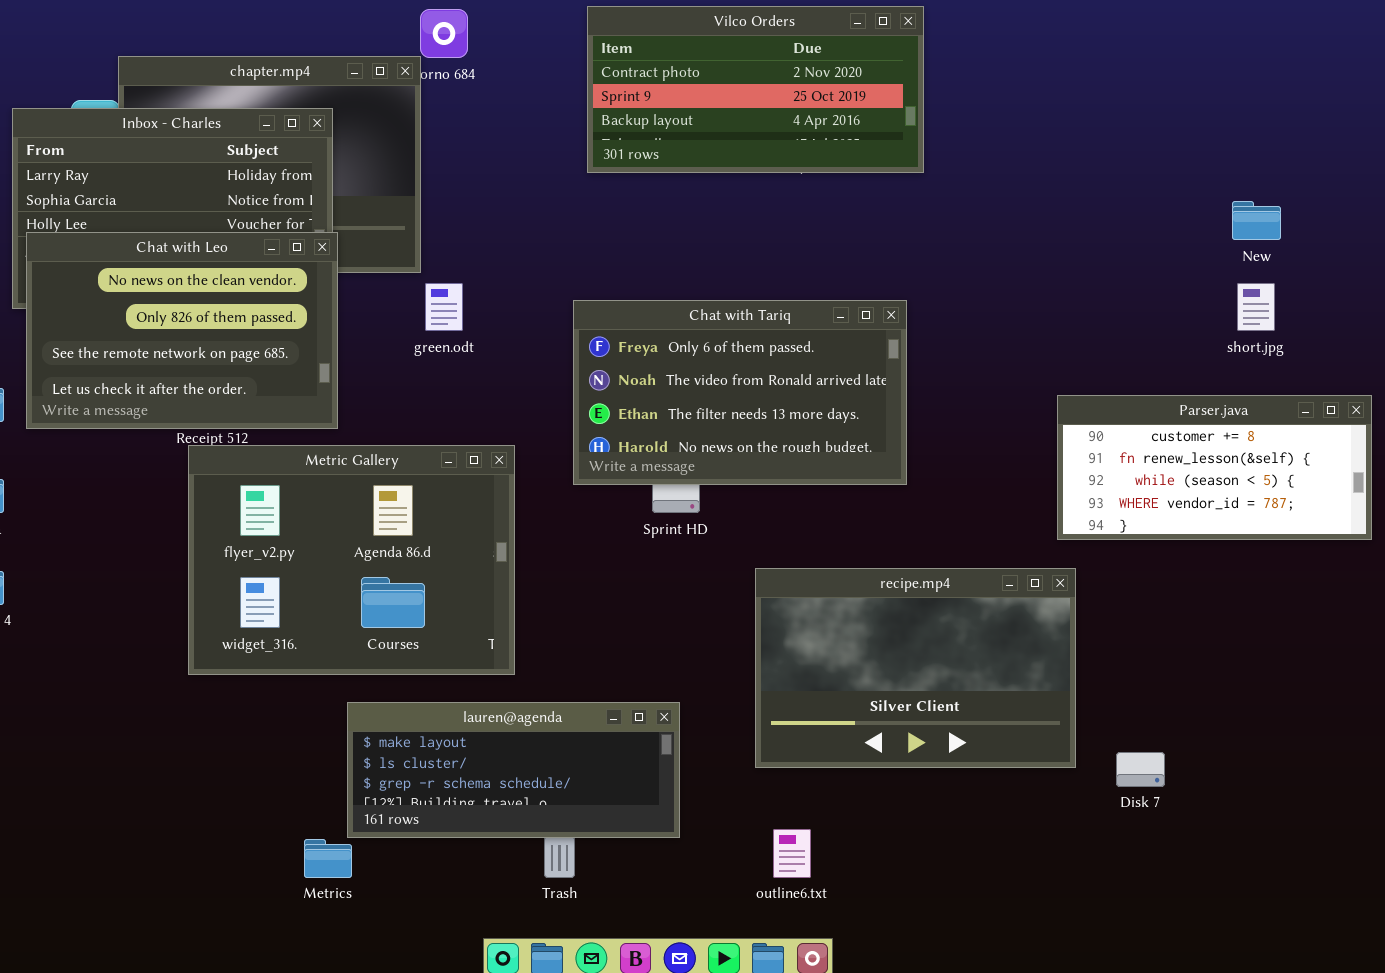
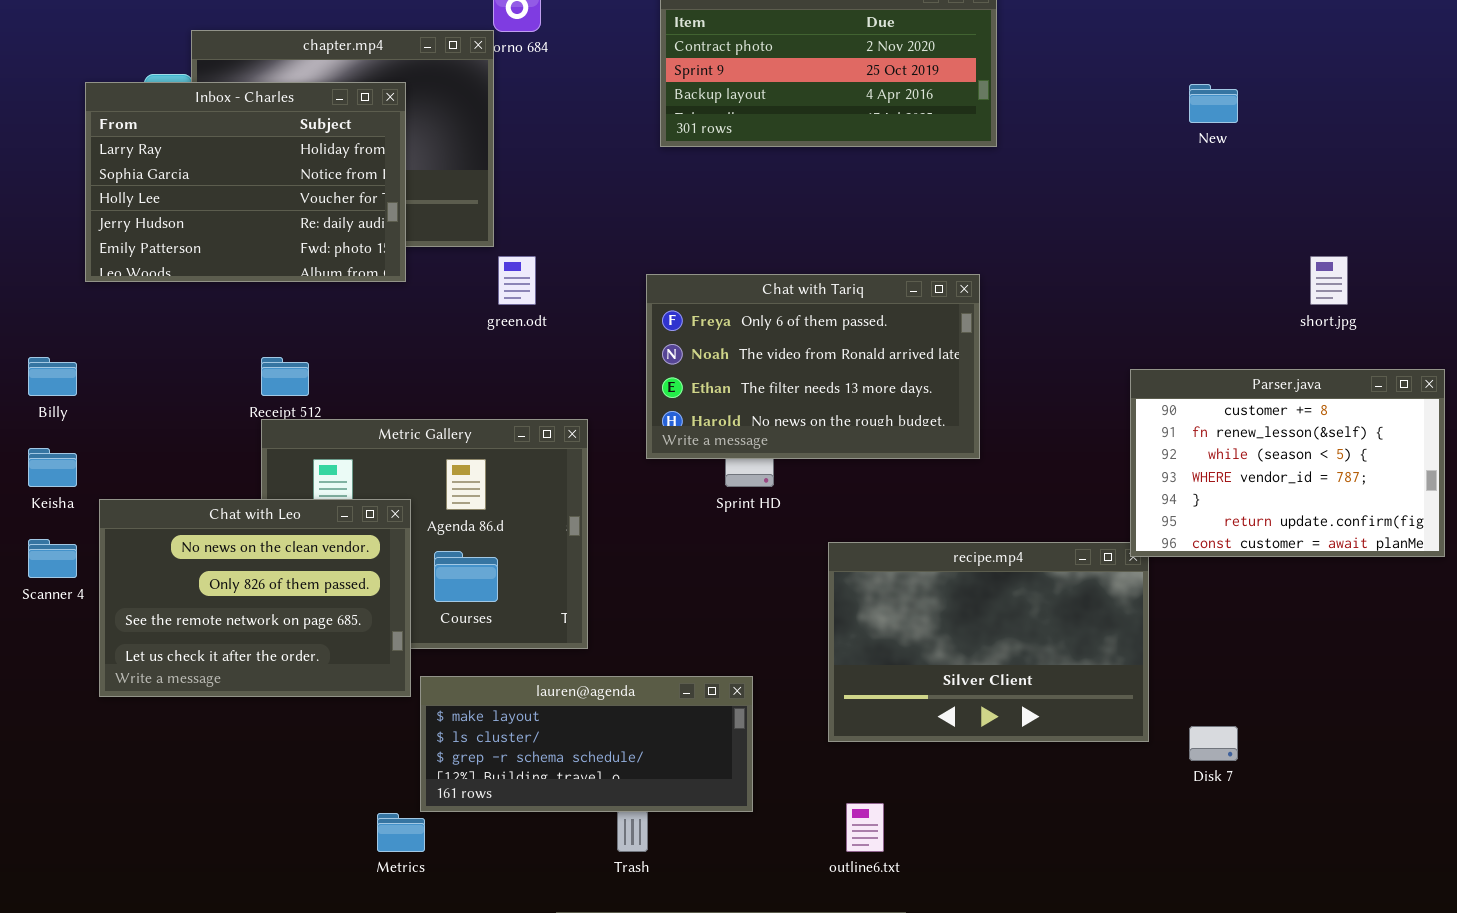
New: [1232,201,1281,240] -> [1189,84,1238,123], moved
Chat with Leo: [26,232,338,429] -> [99,499,411,697], moved
Parser.java: [1057,395,1372,540] -> [1130,369,1445,557], resized

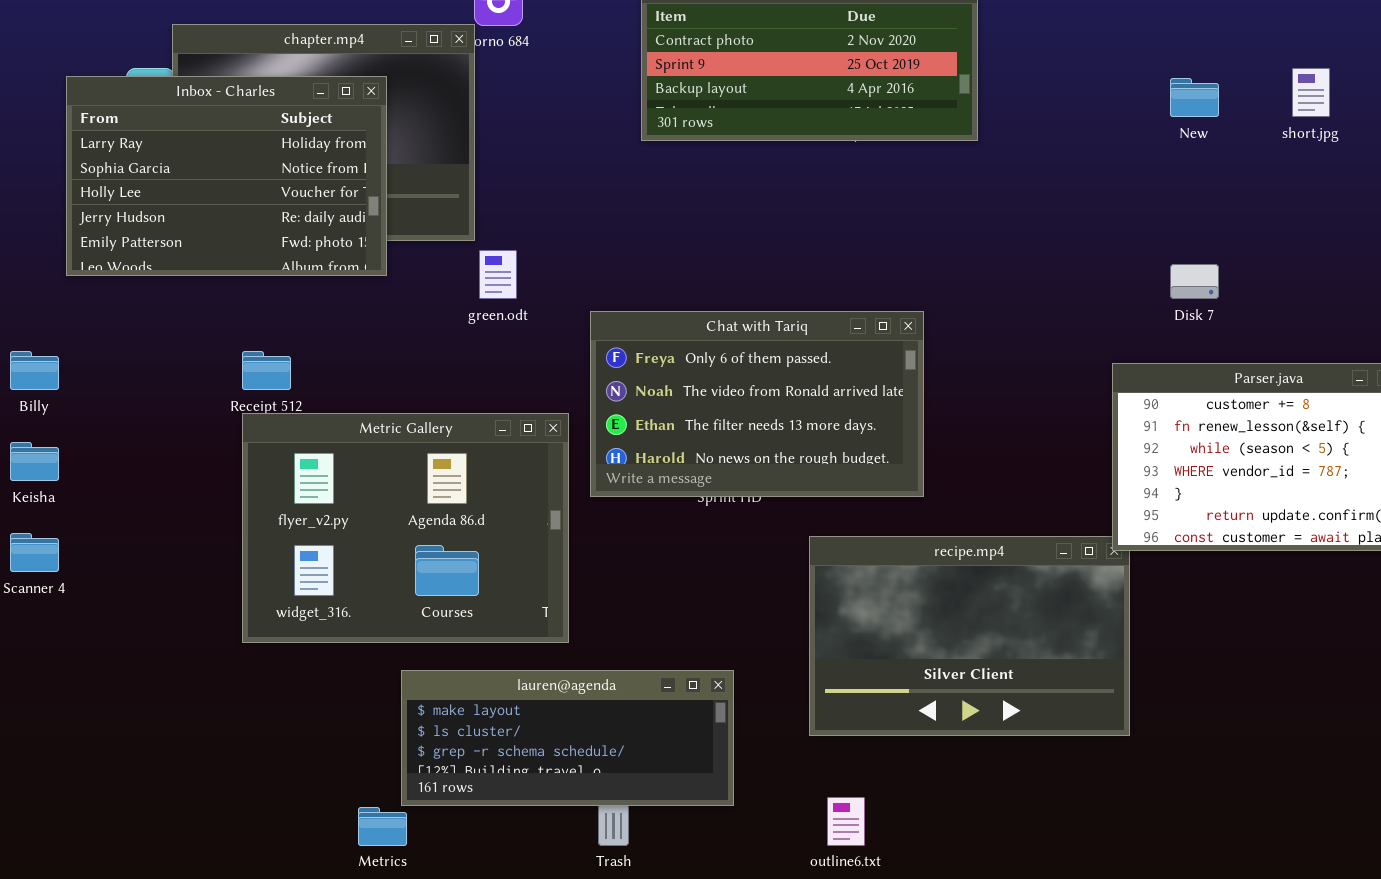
short.jpg: [1310,256,1348,305] -> [1292,68,1330,117], moved
Chat with Tariq: [646,274,980,459] -> [590,311,924,497], moved
Chat with Leo: [99,499,411,697] -> none, closed
Disk 7: [1189,726,1238,761] -> [1170,264,1219,299], moved

